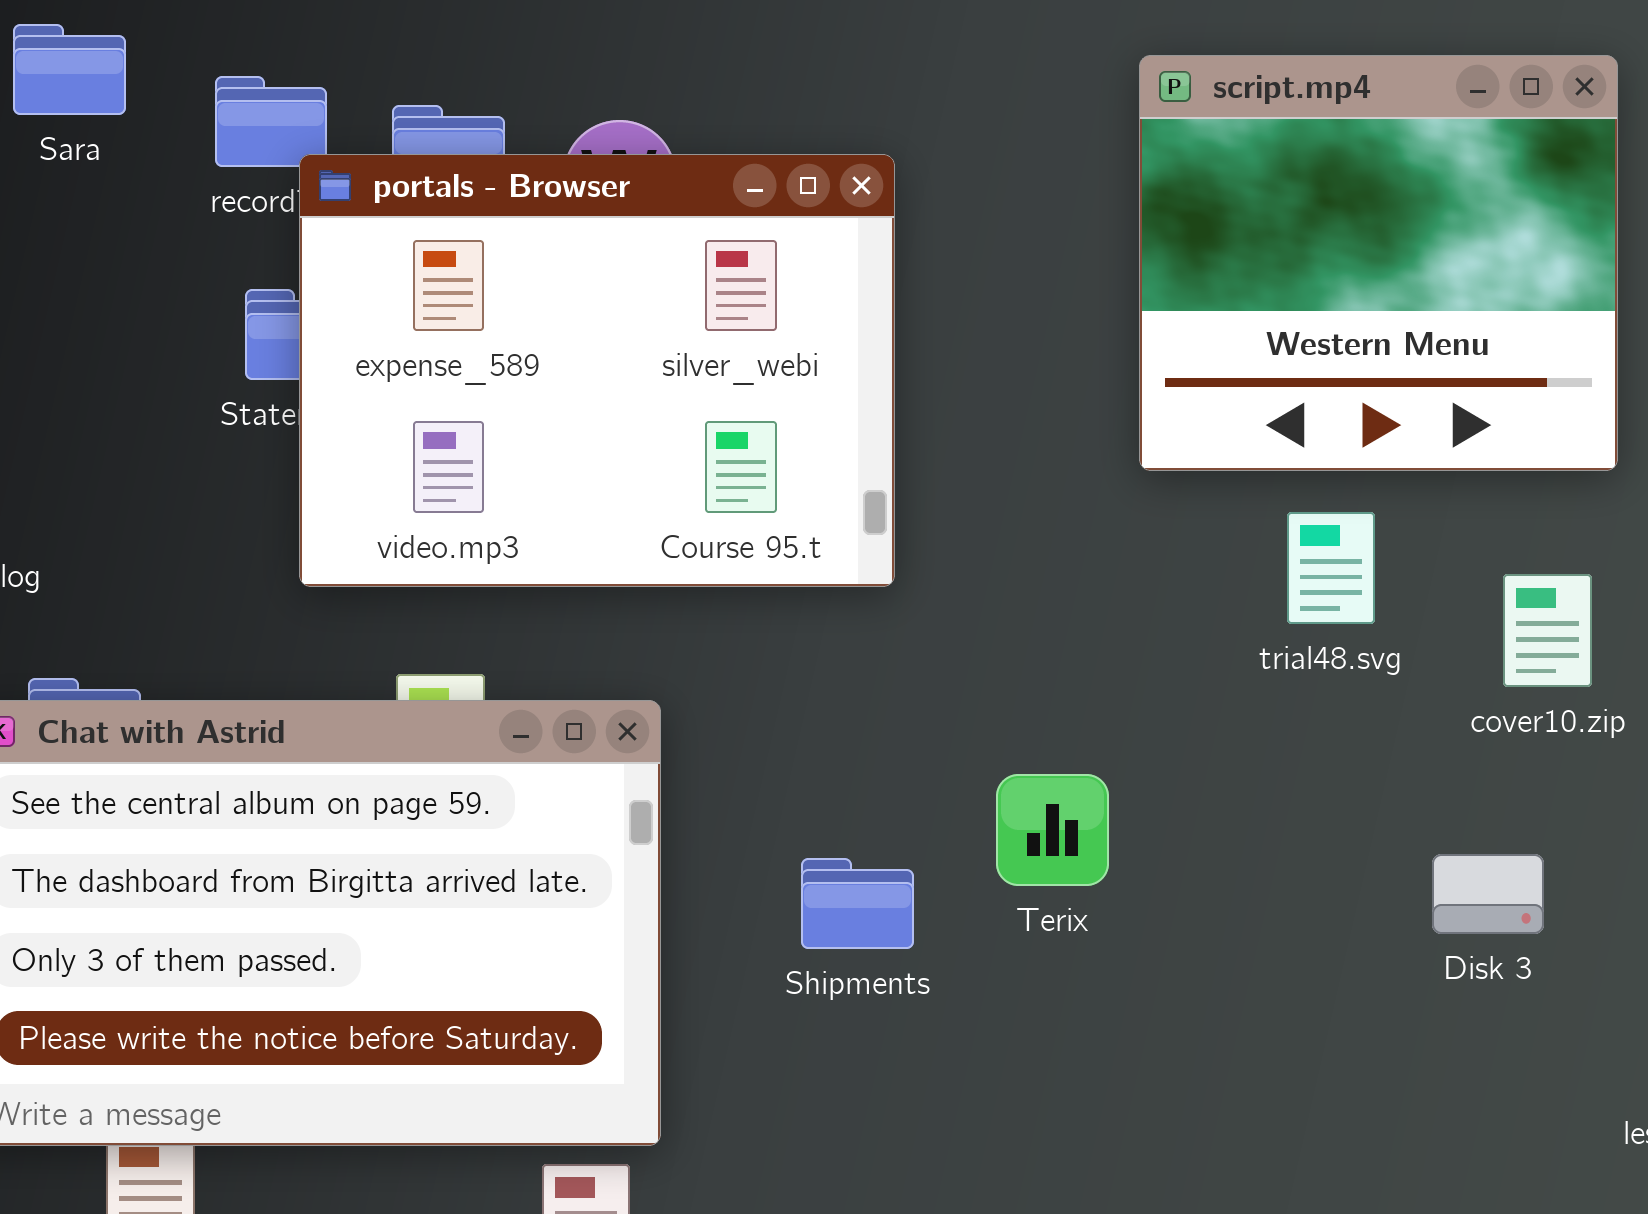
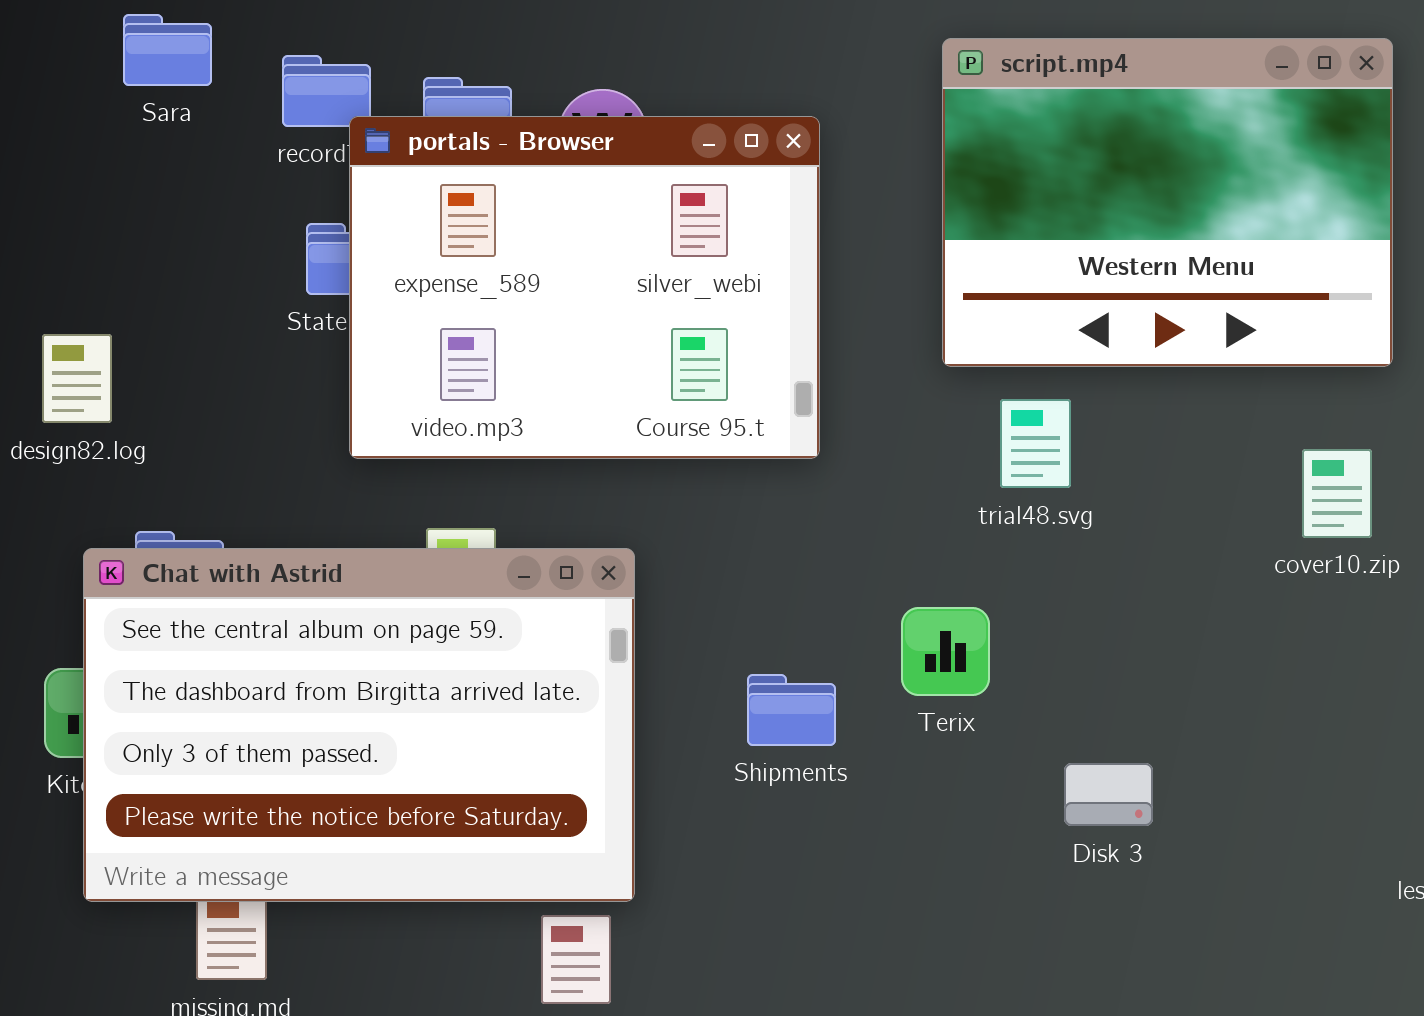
script.mp4: [1139,55,1618,471] -> [942,38,1393,367], resized
trial48.svg: [1287,512,1375,624] -> [1000,399,1071,488], moved
Disk 3: [1432,854,1544,934] -> [1064,763,1153,826], moved

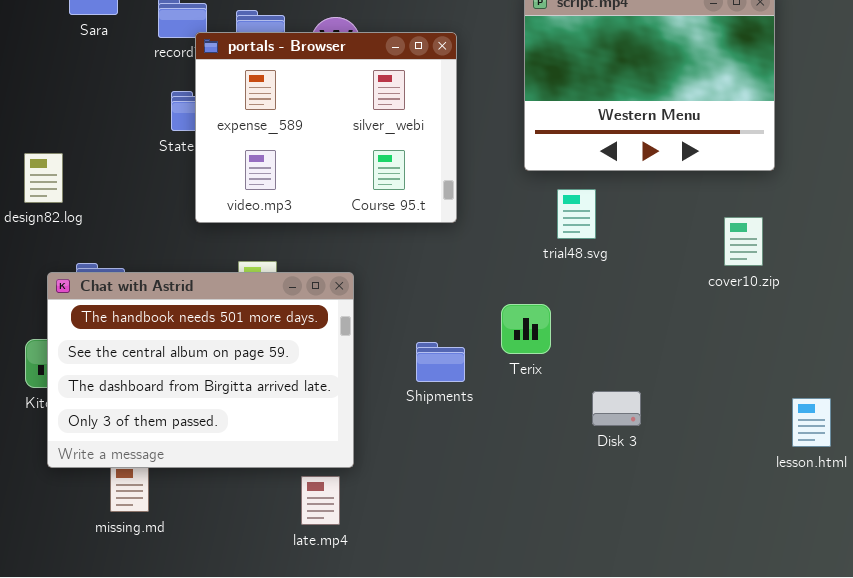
Chat with Astrid: [83,548,635,902] -> [47,272,354,468], scrolled up 1 row

